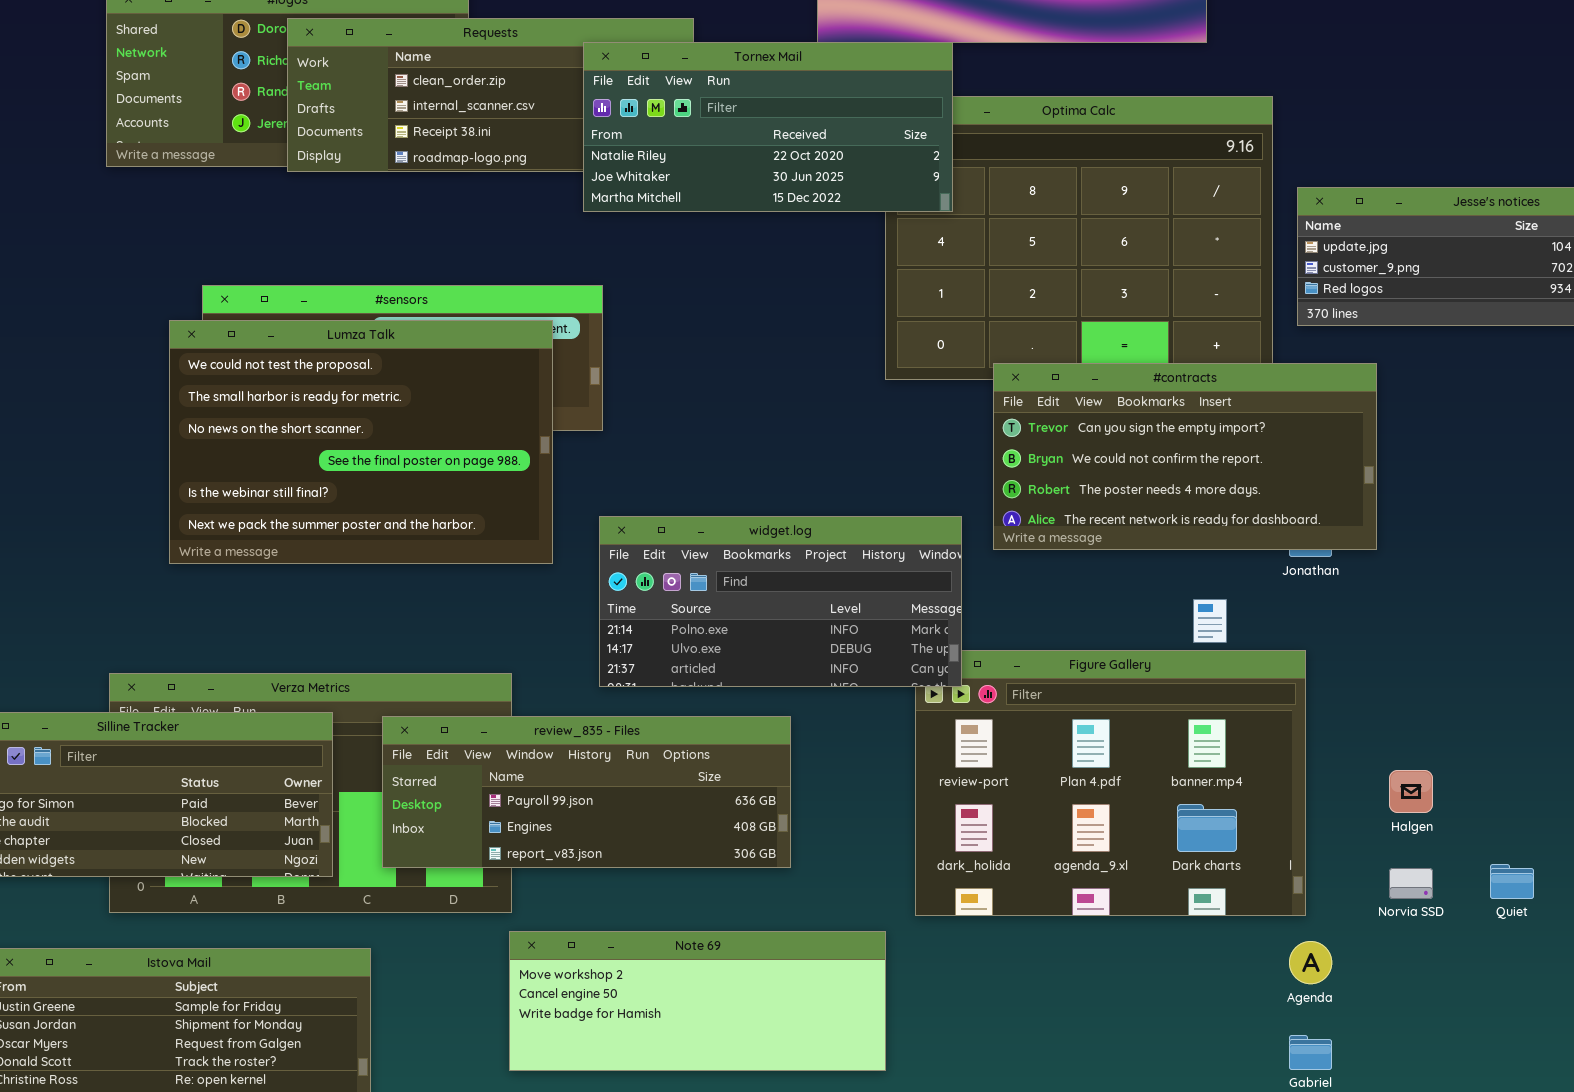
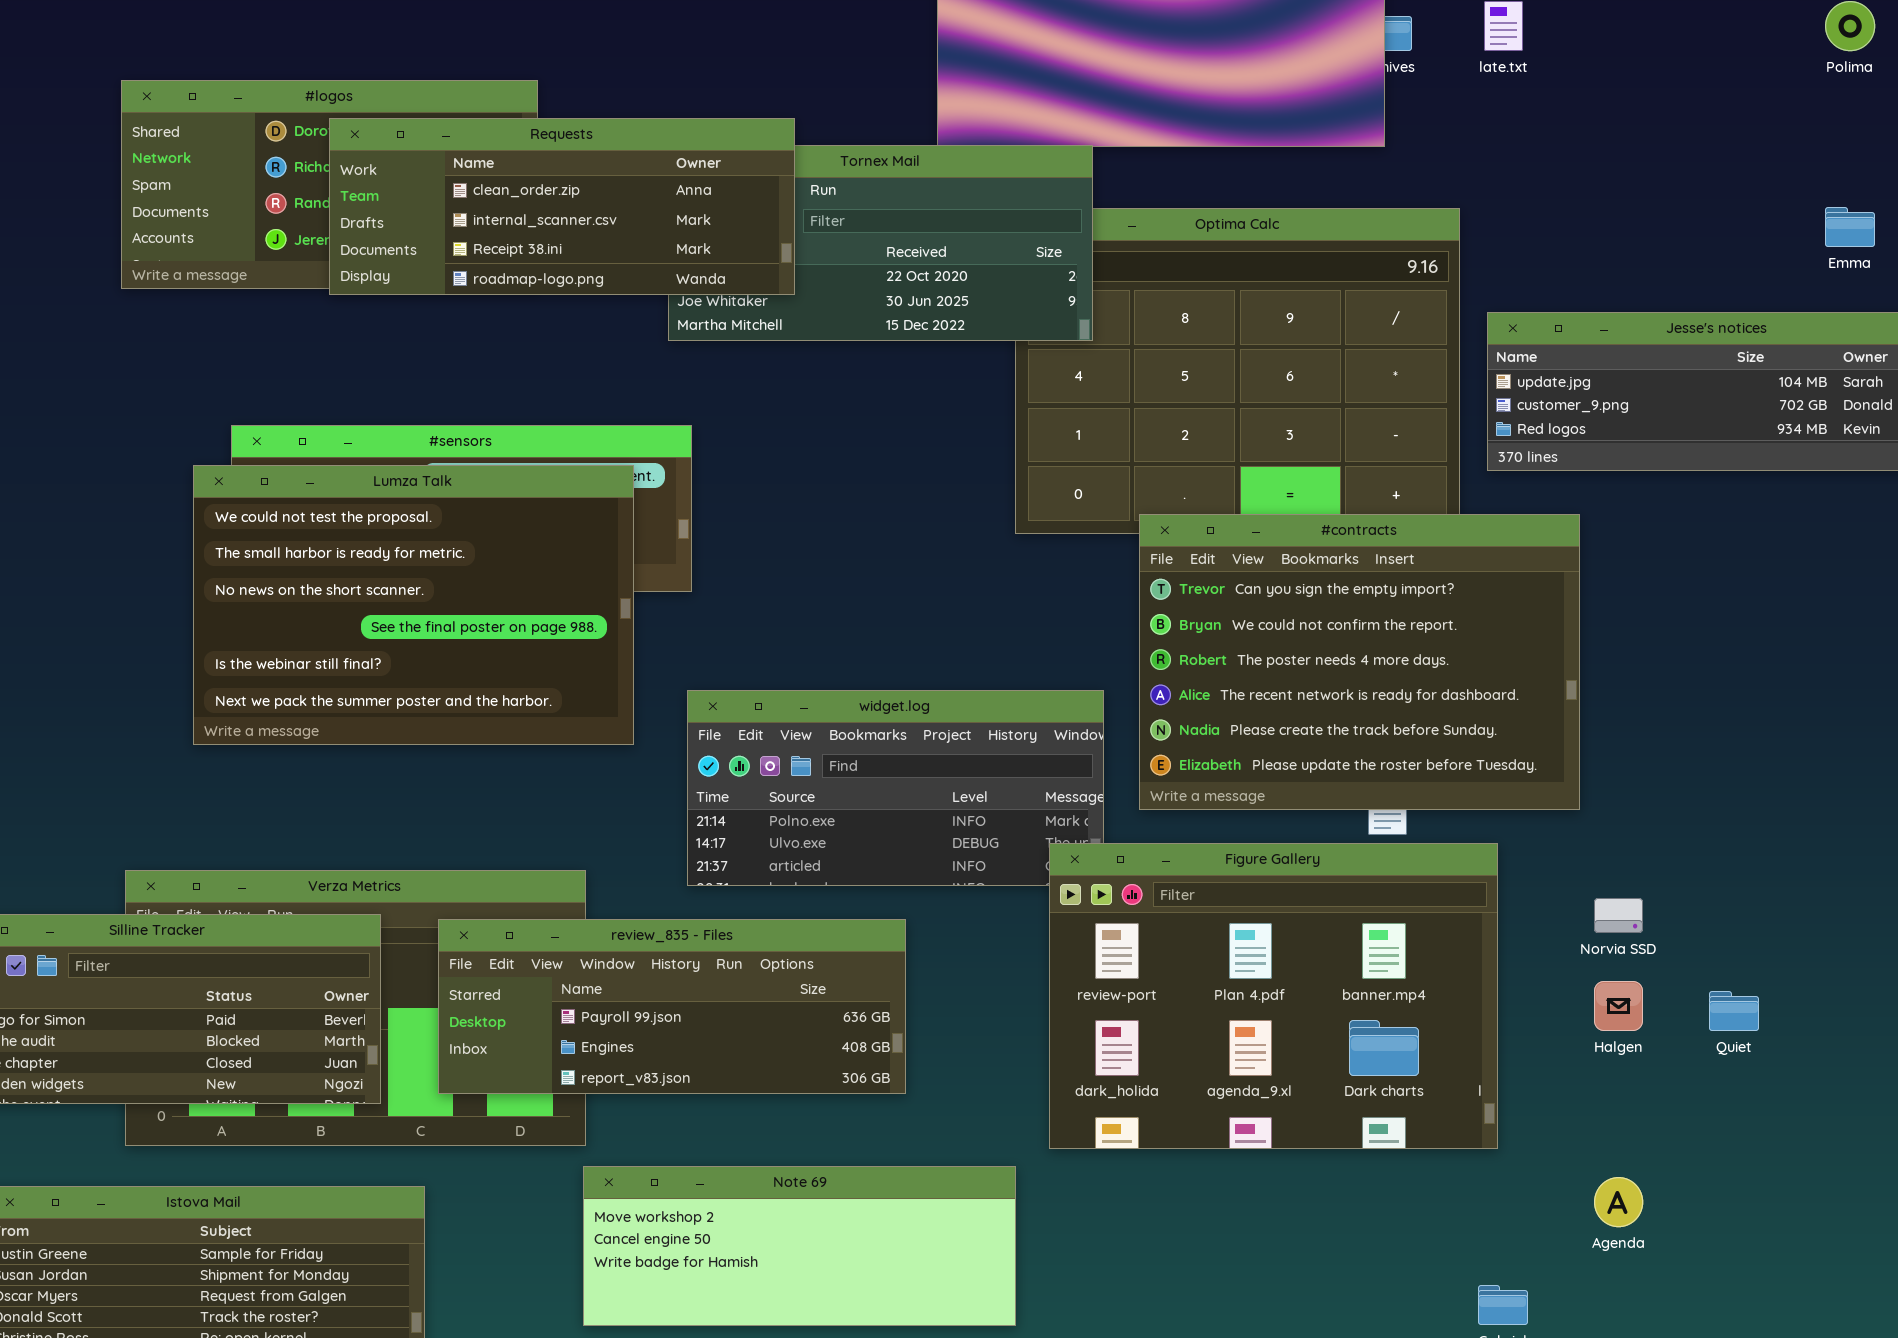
Requests: [287,18,694,172] -> [329,118,795,295], raised
#contracts: [993,363,1377,550] -> [1139,514,1580,810], resized
Figure Gallery: [915,650,1306,916] -> [1049,843,1498,1149], raised
Quiet: [1490,864,1534,899] -> [1709,991,1759,1031], moved
Norvia SSD: [1389,868,1433,899] -> [1594,898,1643,933], moved
Agenda: [1289,941,1332,984] -> [1594,1177,1643,1227], moved

